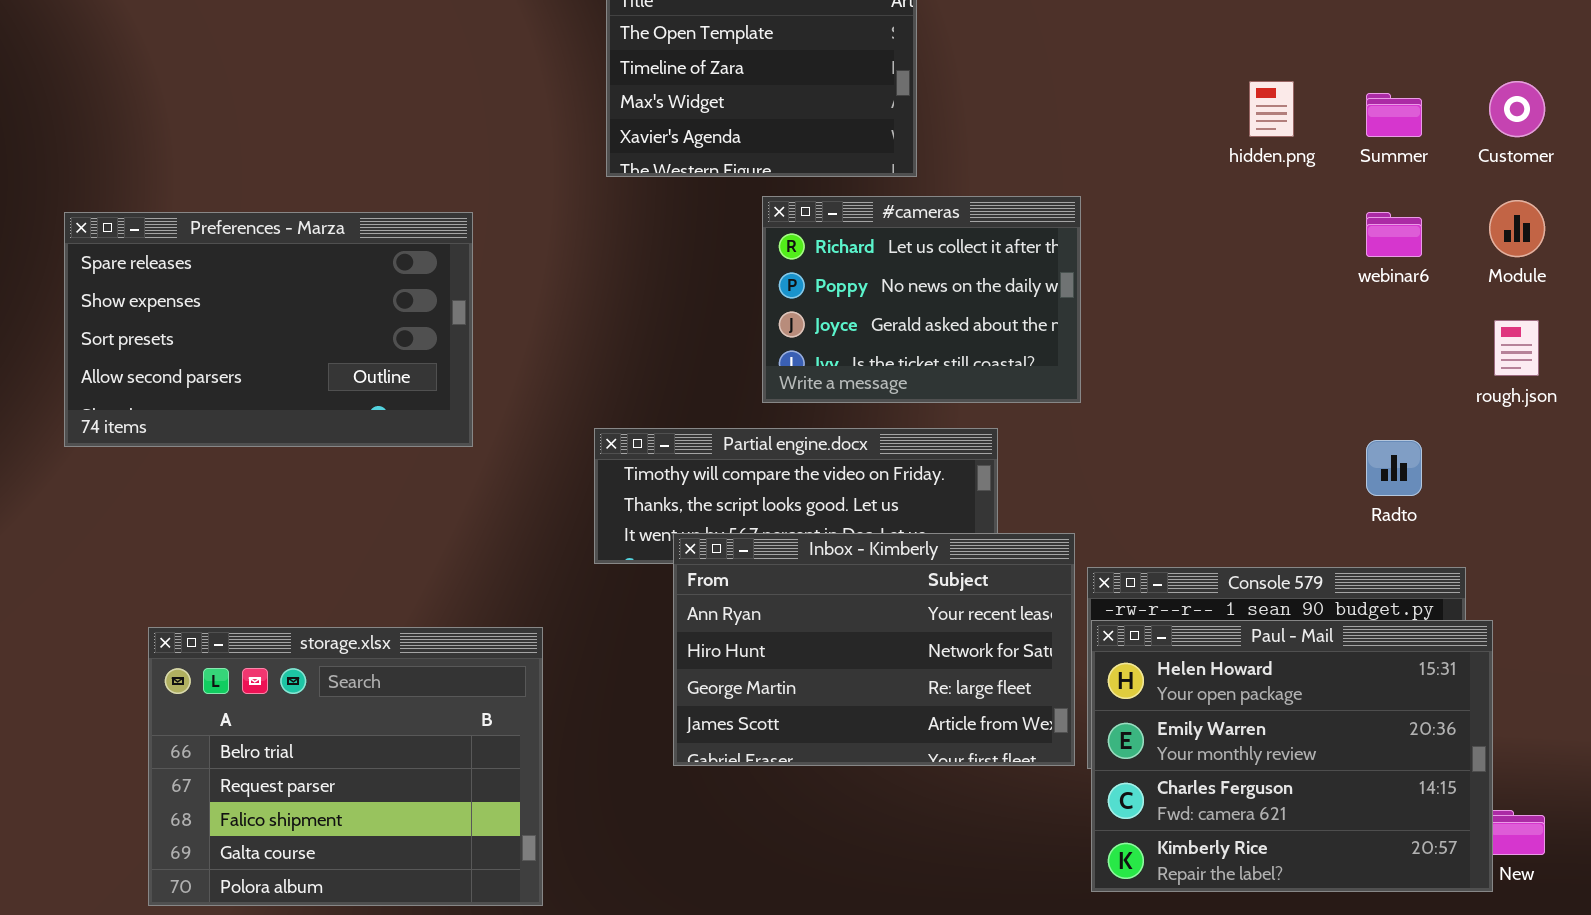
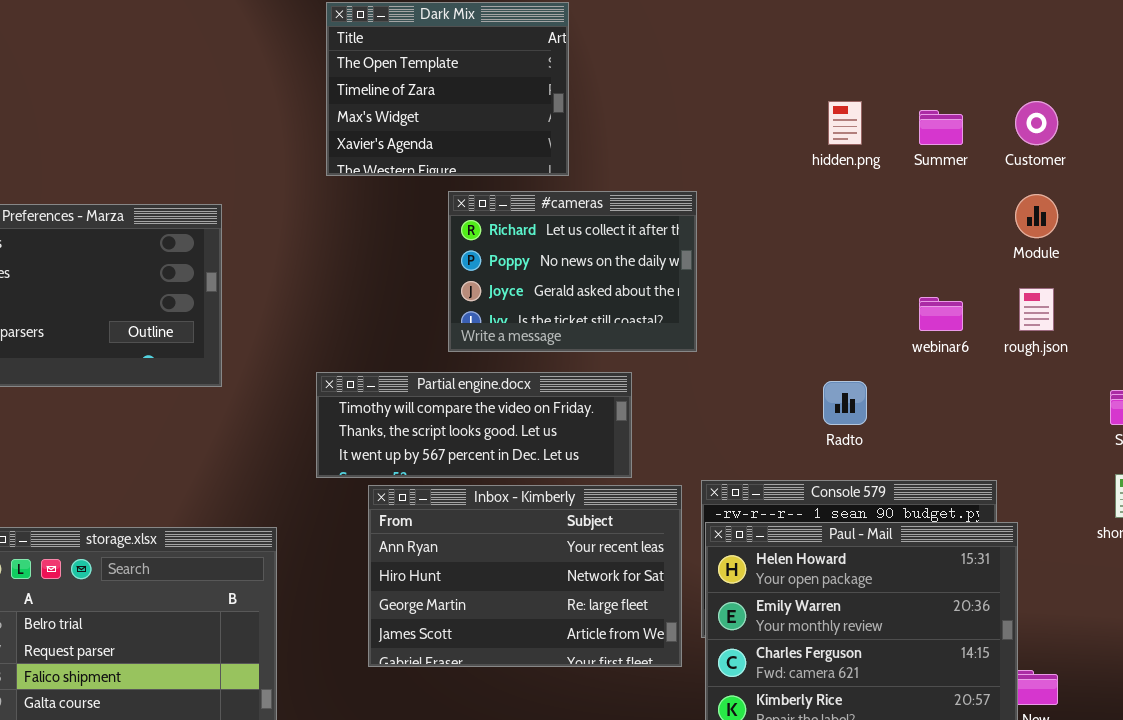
webinar6: [1366,212,1422,257] -> [919,297,963,331], moved
Radto: [1366,440,1422,496] -> [823,381,867,425], moved
Inbox - Kimberly: [673,533,1075,766] -> [368,485,682,667], moved

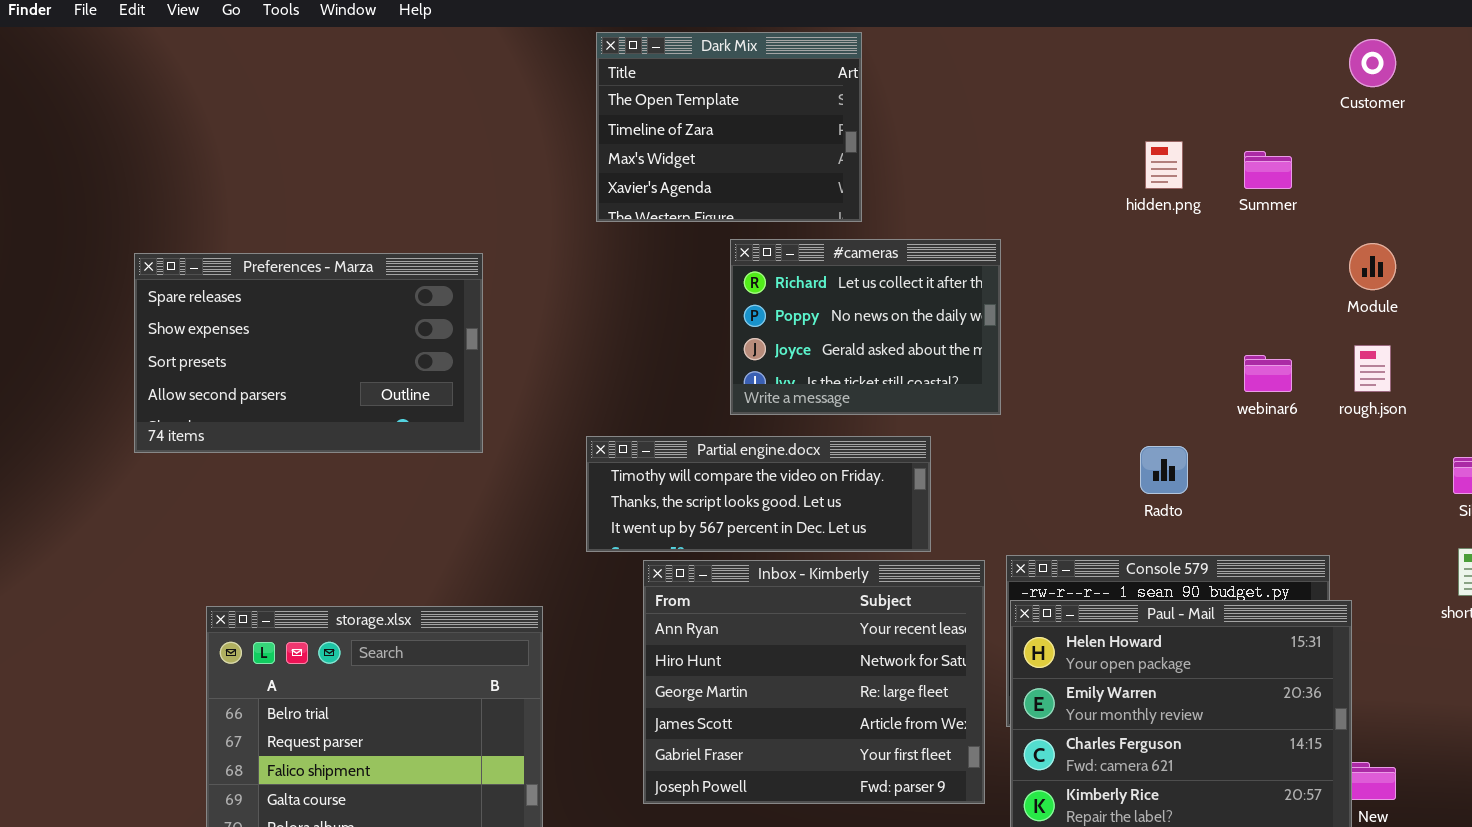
Customer: [1015,101,1058,145] -> [1349,39,1396,87], moved
Inbox - Kimberly: [368,485,682,667] -> [643,560,985,804], resized

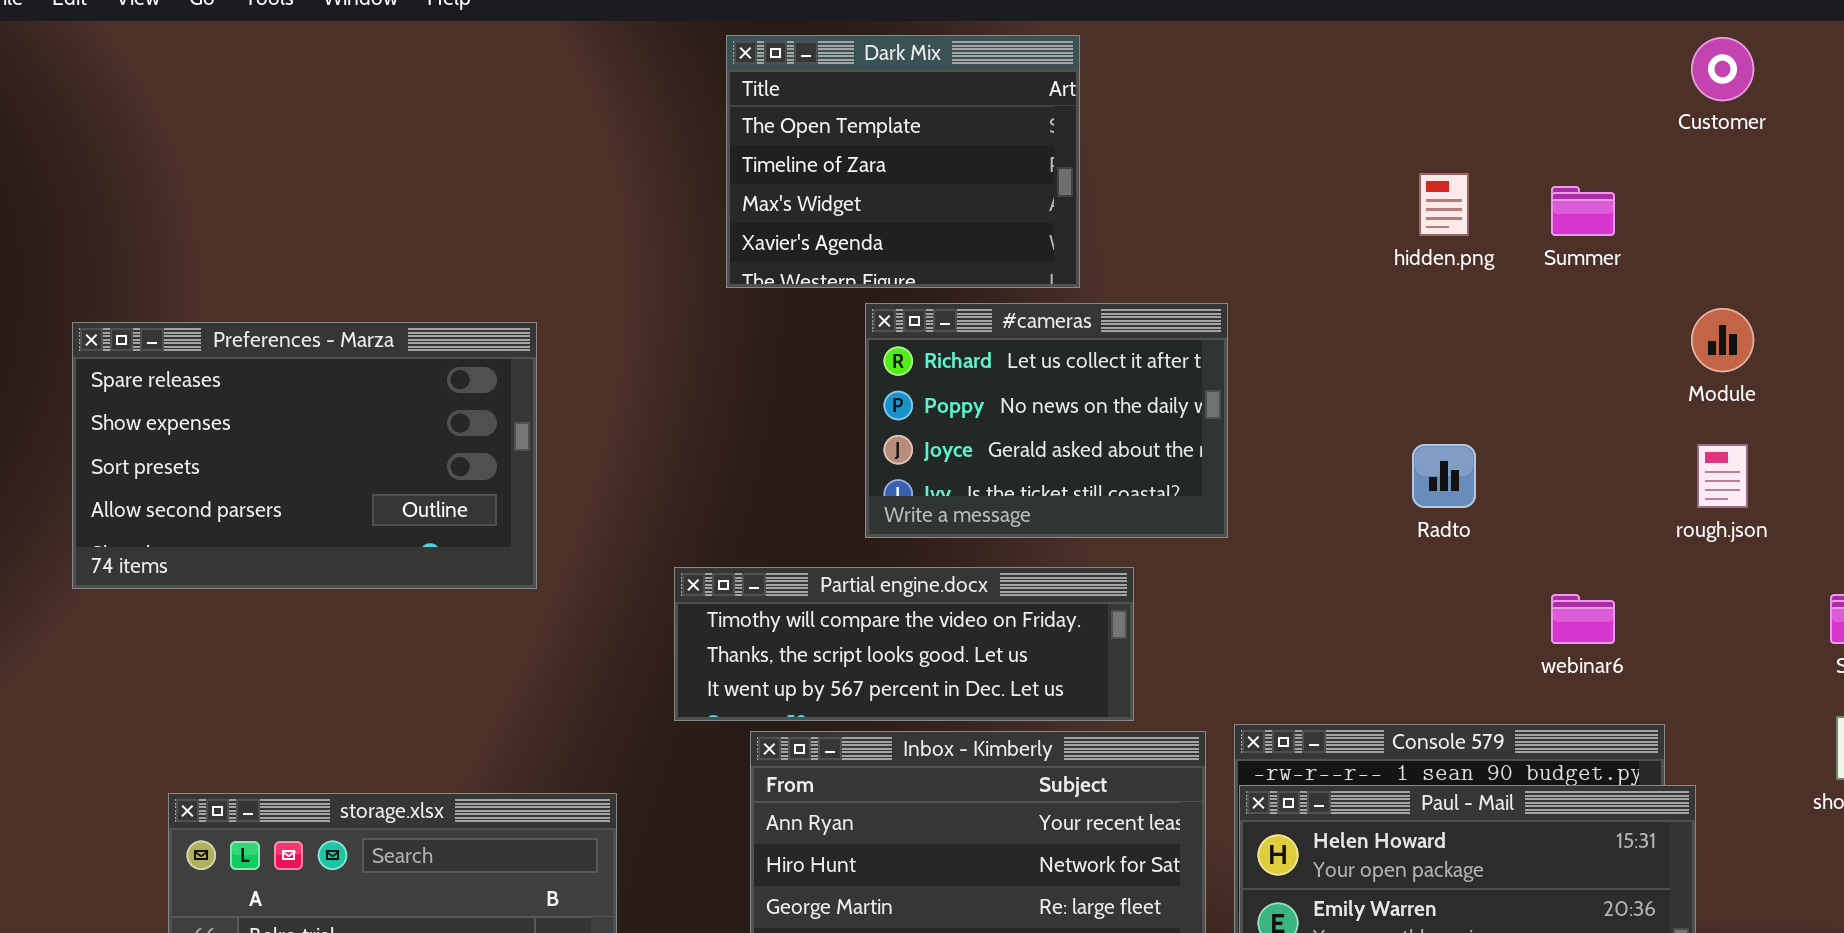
Dark Mix: [596,32,862,222] -> [726,35,1080,288], moved
webinar6: [1244,355,1292,392] -> [1551,594,1615,644], moved
Radto: [1140,446,1188,494] -> [1412,444,1476,508], moved

